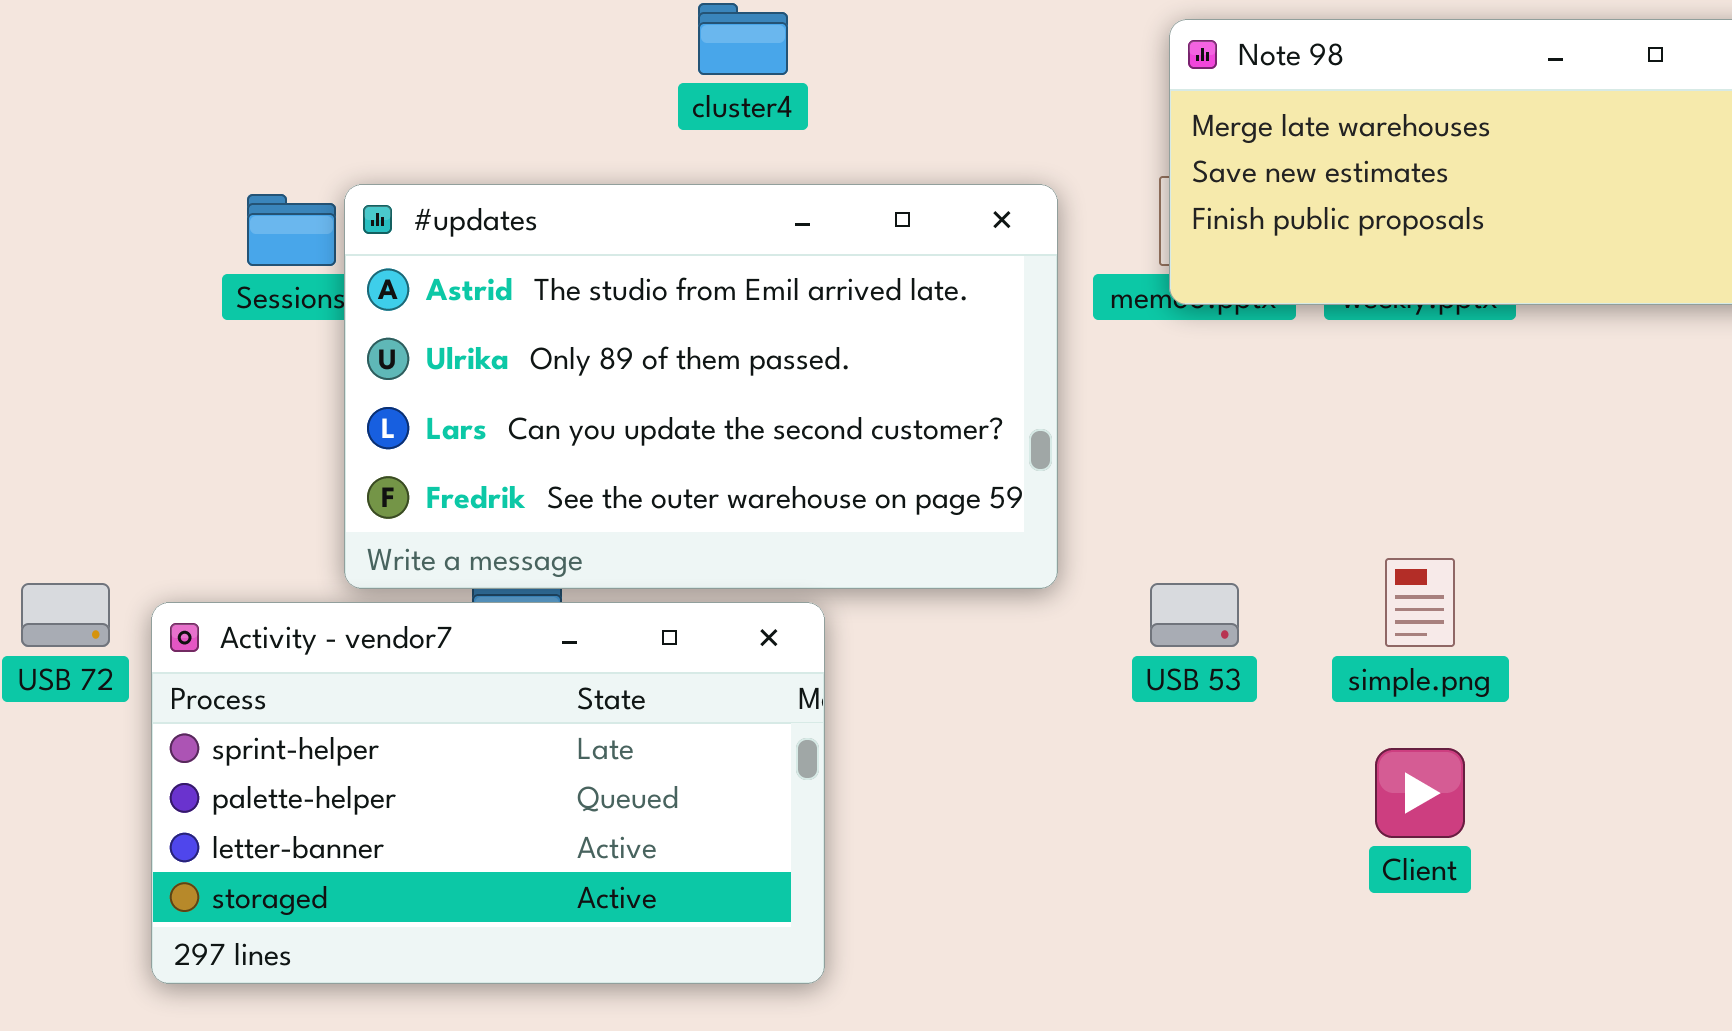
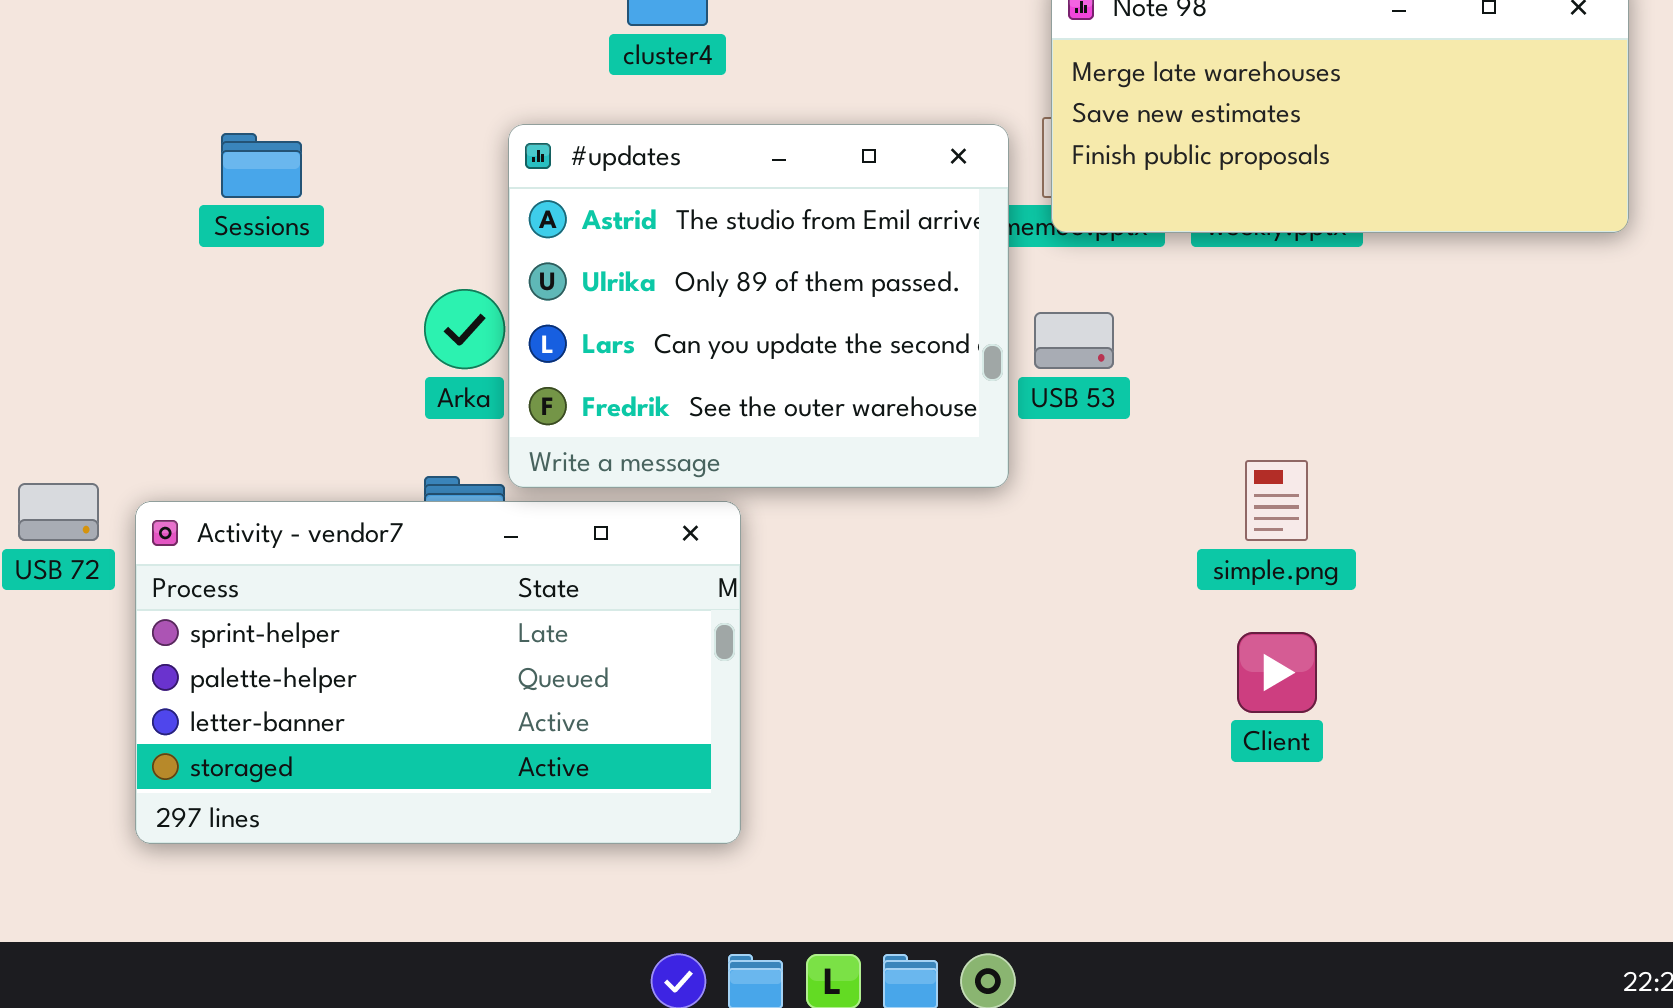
#updates: [344,184,1058,589] -> [508,124,1009,488], moved, resized
USB 53: [1150,583,1239,647] -> [1034,312,1114,369], moved

